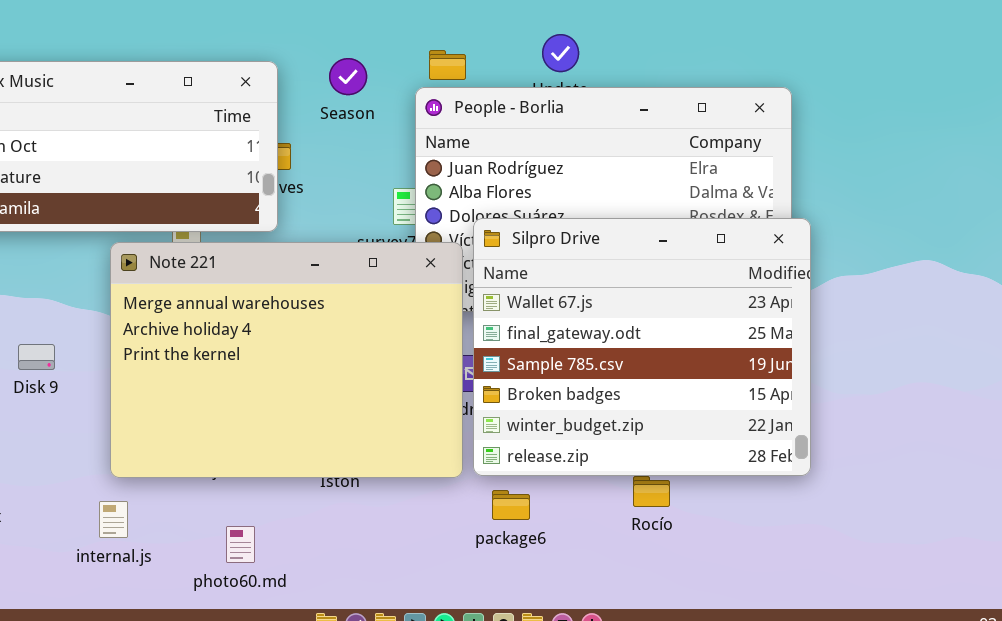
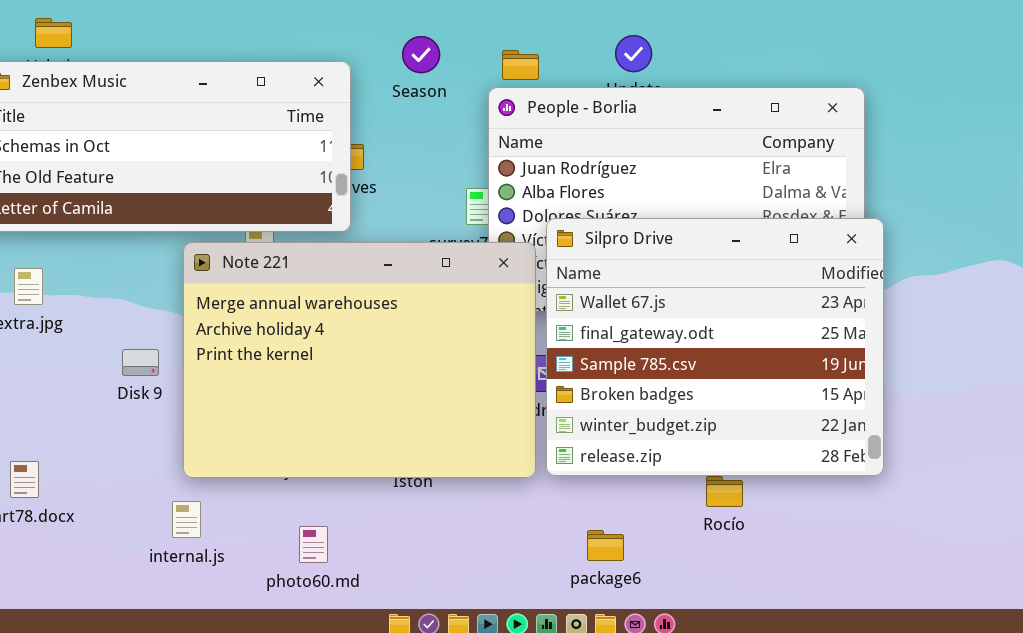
Season: [329,58,367,95] -> [402,36,440,73], moved
Disk 9: [18,344,55,370] -> [122,349,159,376], moved
package6: [492,490,530,520] -> [587,530,624,561], moved

